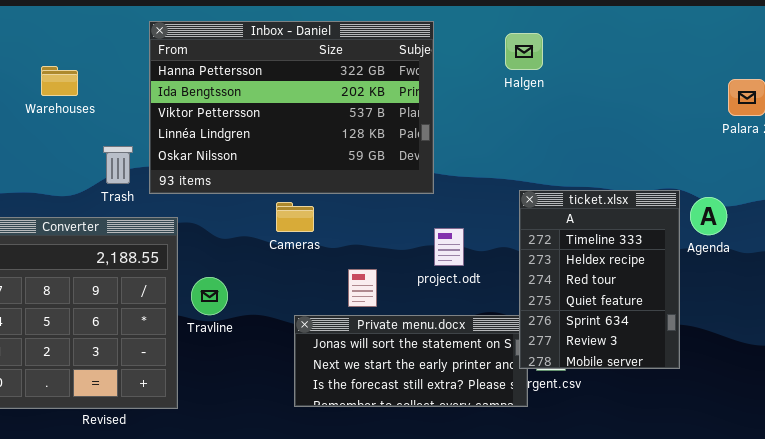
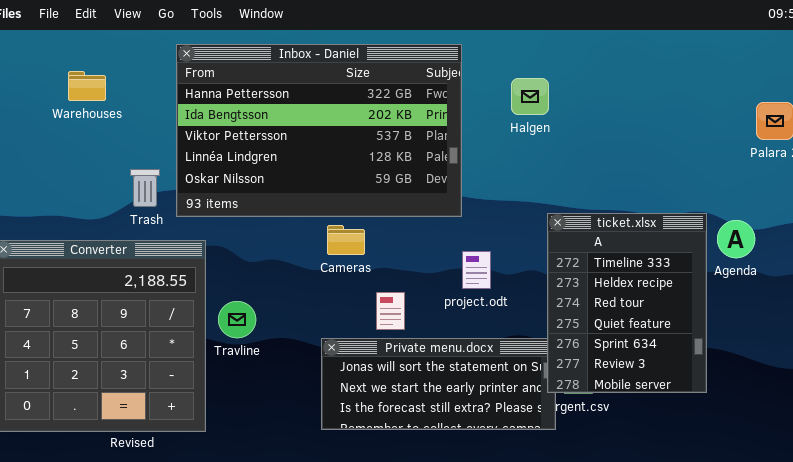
Halgen: [505,33,543,70] -> [511,78,549,115], moved
Warehouses: [41,66,78,96] -> [68,71,106,101], moved
Cameras: [276,202,314,232] -> [327,225,365,255], moved

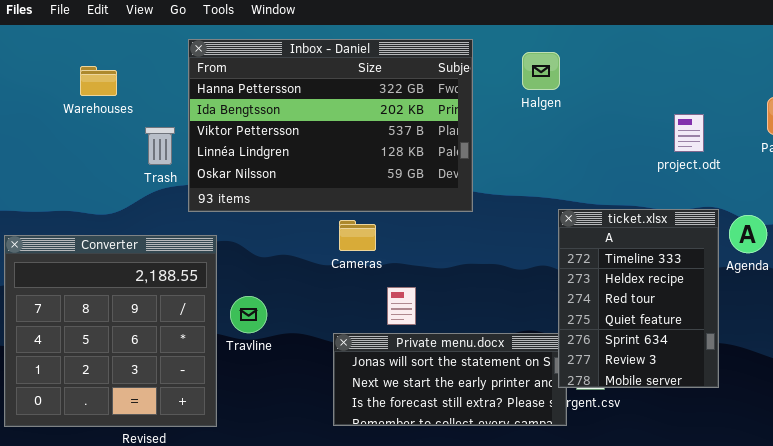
Halgen: [511,78,549,115] -> [522,52,560,90], moved
Trash: [130,169,160,207] -> [145,127,175,165], moved
project.odt: [462,251,491,289] -> [674,114,704,152], moved

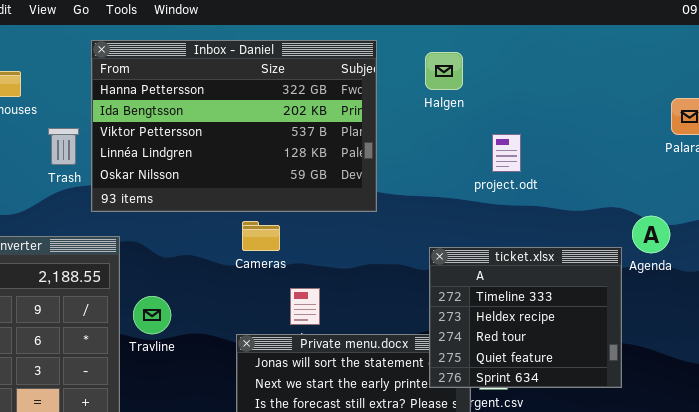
project.odt: [674,114,704,152] -> [492,134,521,172], moved
ticket.xlsx: [558,209,719,388] -> [429,247,622,388], resized

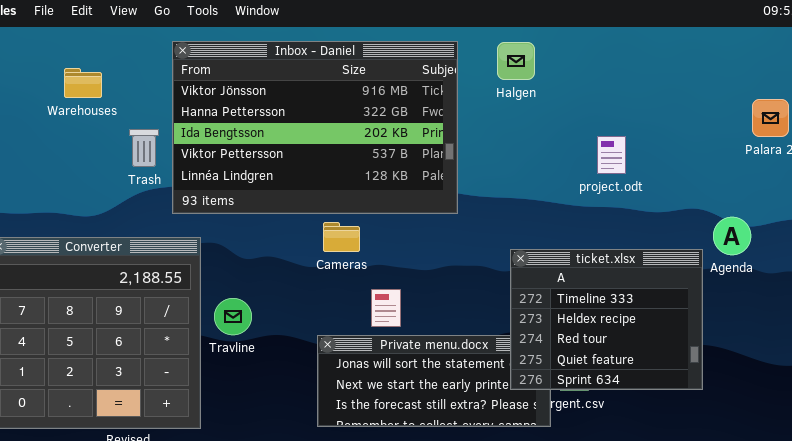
Inbox - Daniel: [91,40,377,212] -> [172,41,458,214], scrolled up 1 row
Halgen: [425,52,463,90] -> [497,42,535,80], moved
project.odt: [492,134,521,172] -> [597,136,626,174], moved

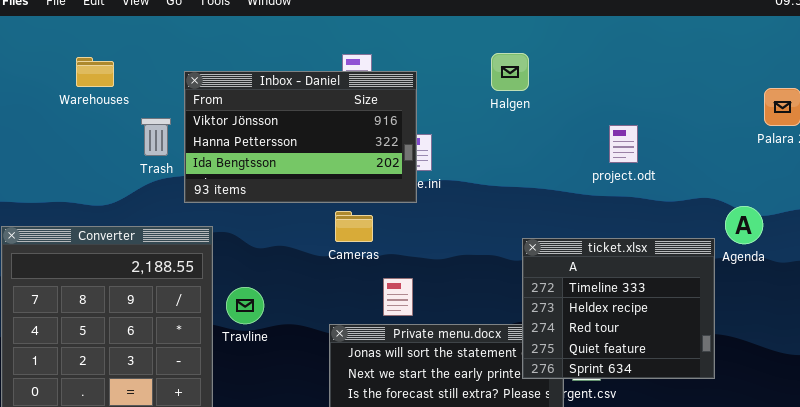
Inbox - Daniel: [172,41,458,214] -> [184,71,417,203], resized
Halgen: [497,42,535,80] -> [491,53,529,91], moved

